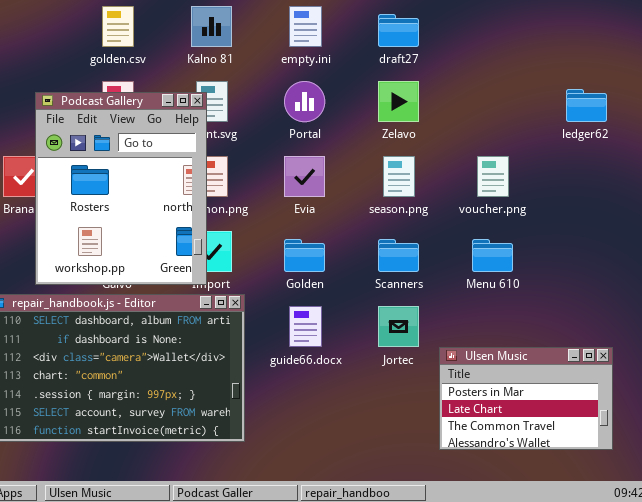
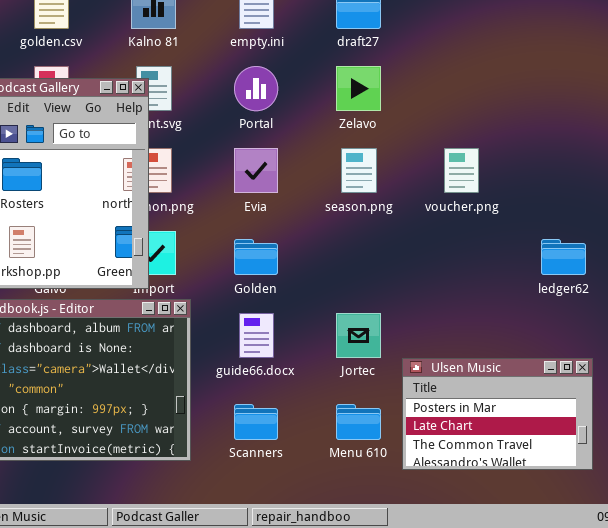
ledger62: [566,89,607,122] -> [541,239,586,275], moved
Scanners: [378,239,419,272] -> [234,404,278,440], moved
Menu 610: [472,239,513,272] -> [336,404,381,440], moved

